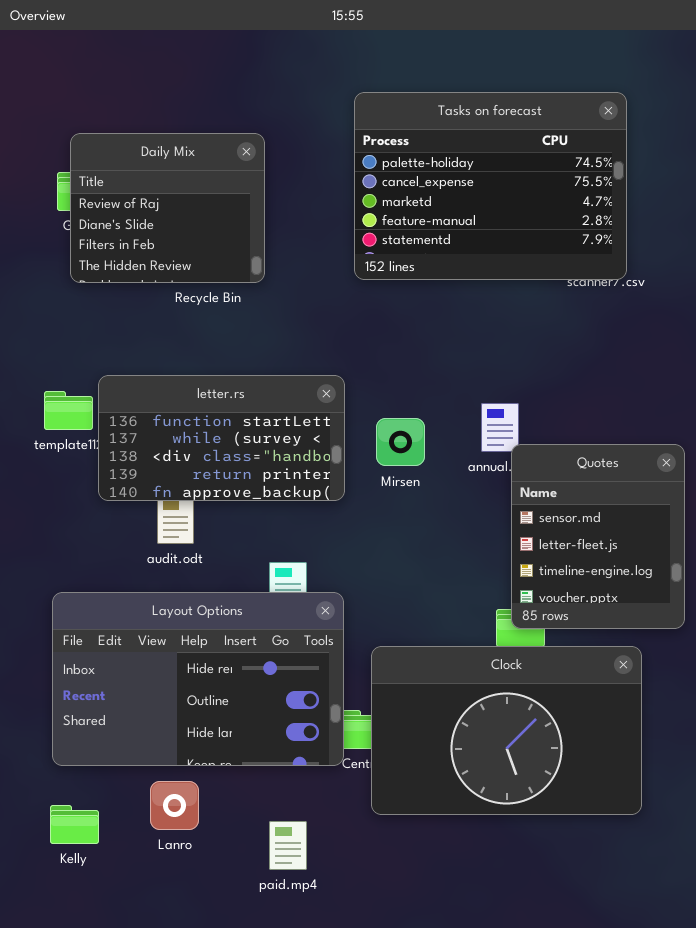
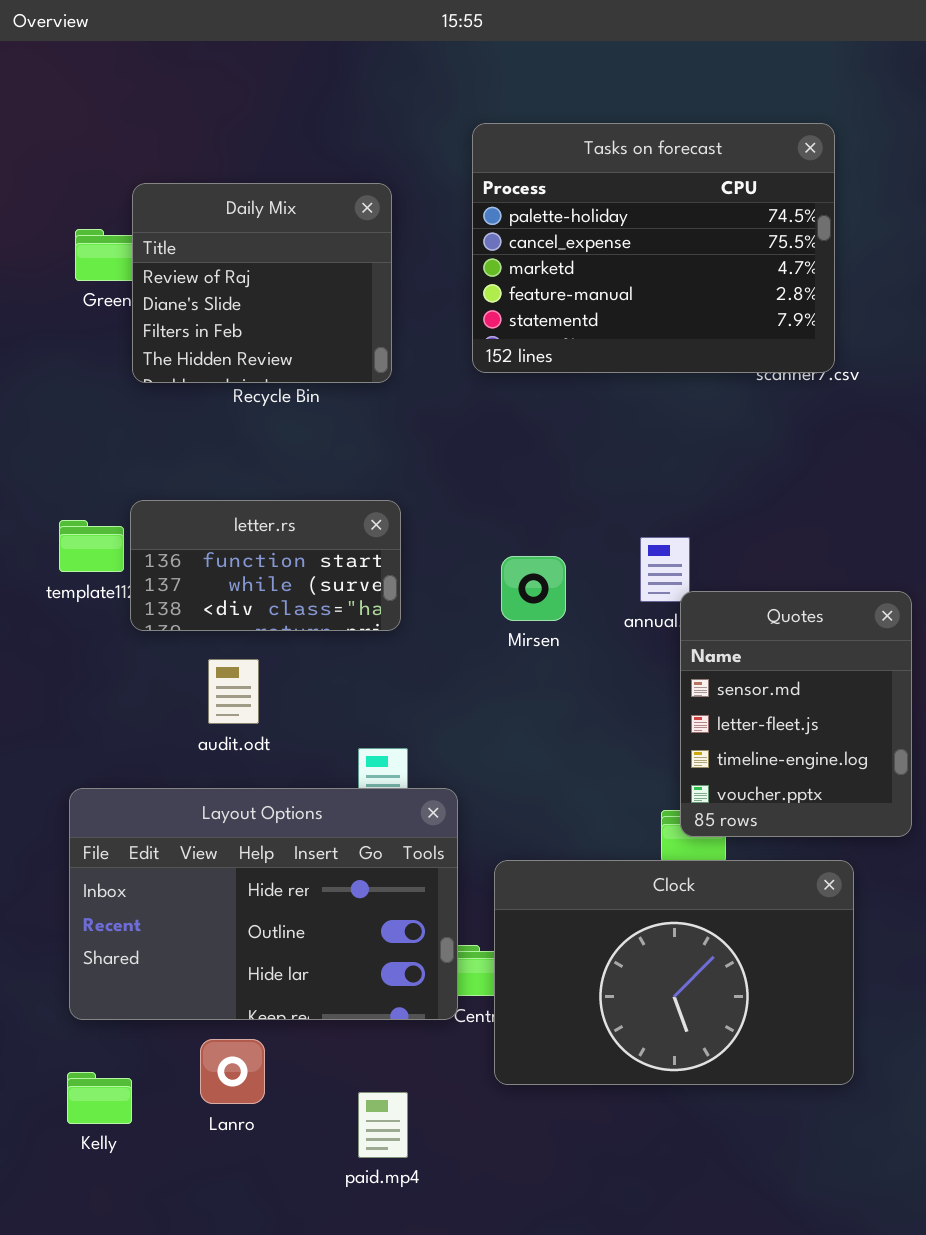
Daily Mix: [70,133,265,283] -> [132,183,392,383], moved
letter.rs: [98,375,345,501] -> [130,500,401,631], resized

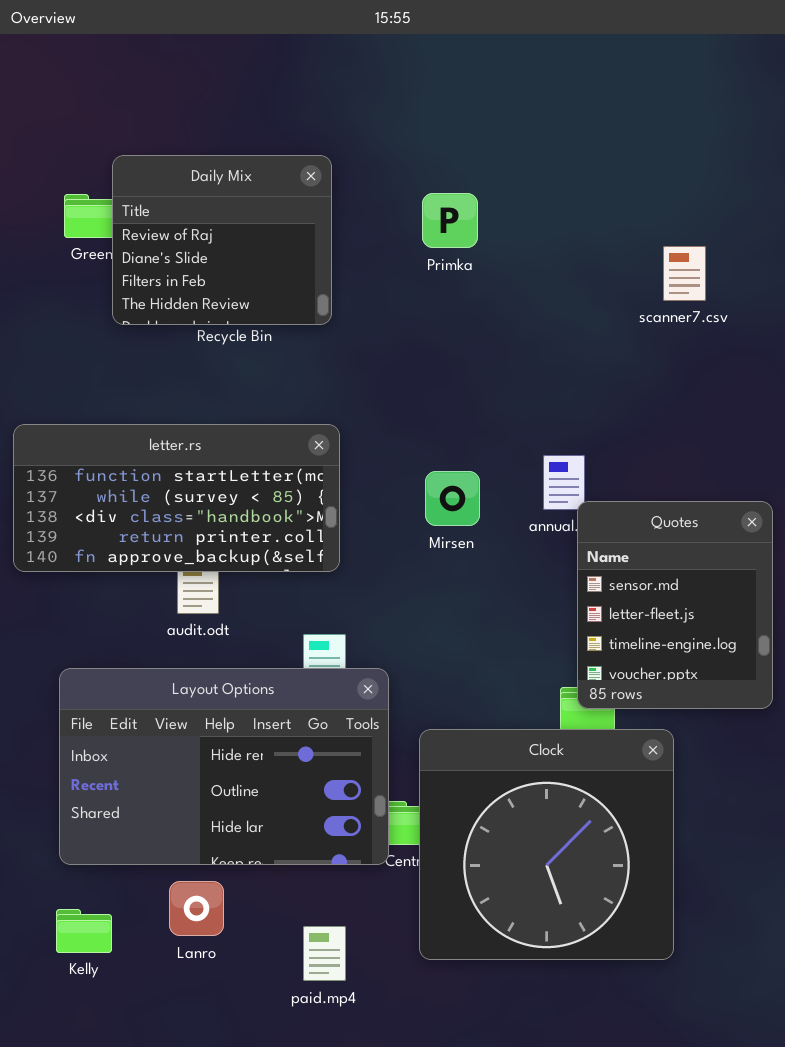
Tasks on forecast: [472,123,835,373] -> none, closed
letter.rs: [130,500,401,631] -> [13,424,340,572], resized
Clock: [494,860,854,1085] -> [419,729,674,960], resized

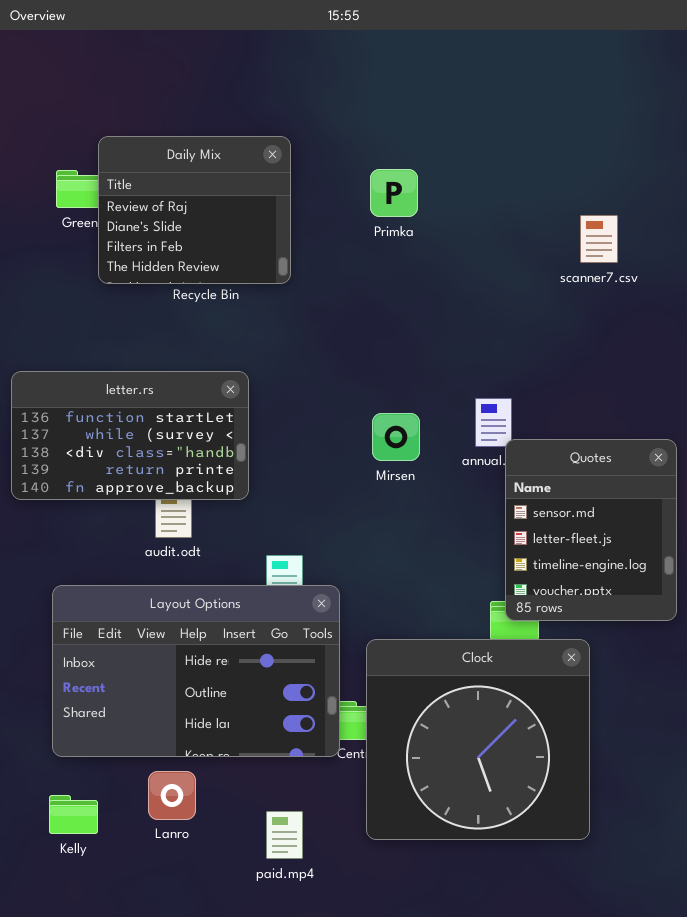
letter.rs: [13,424,340,572] -> [11,371,249,500], resized

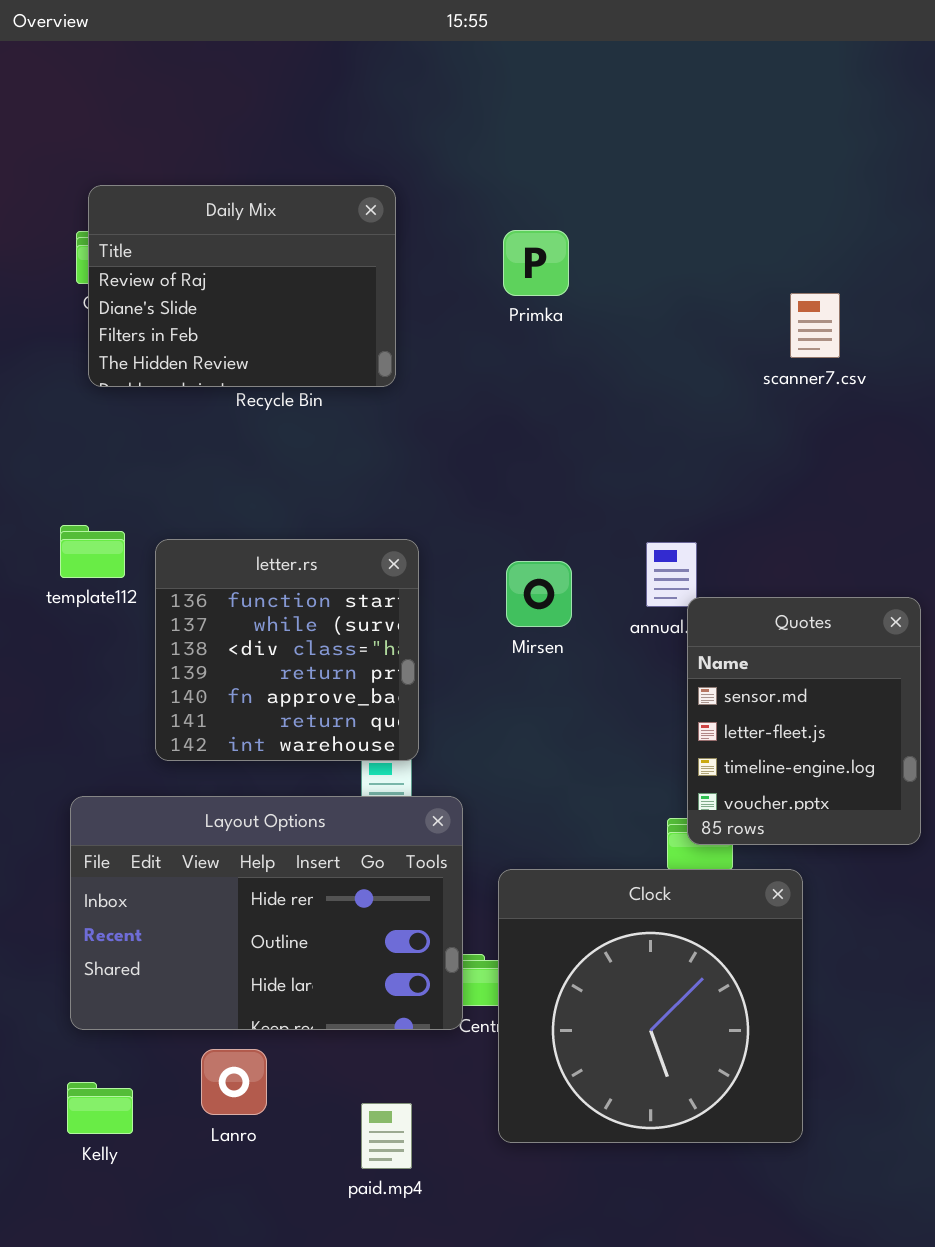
Daily Mix: [98,136,291,284] -> [88,185,396,387], resized
letter.rs: [11,371,249,500] -> [155,539,419,761], moved, resized

